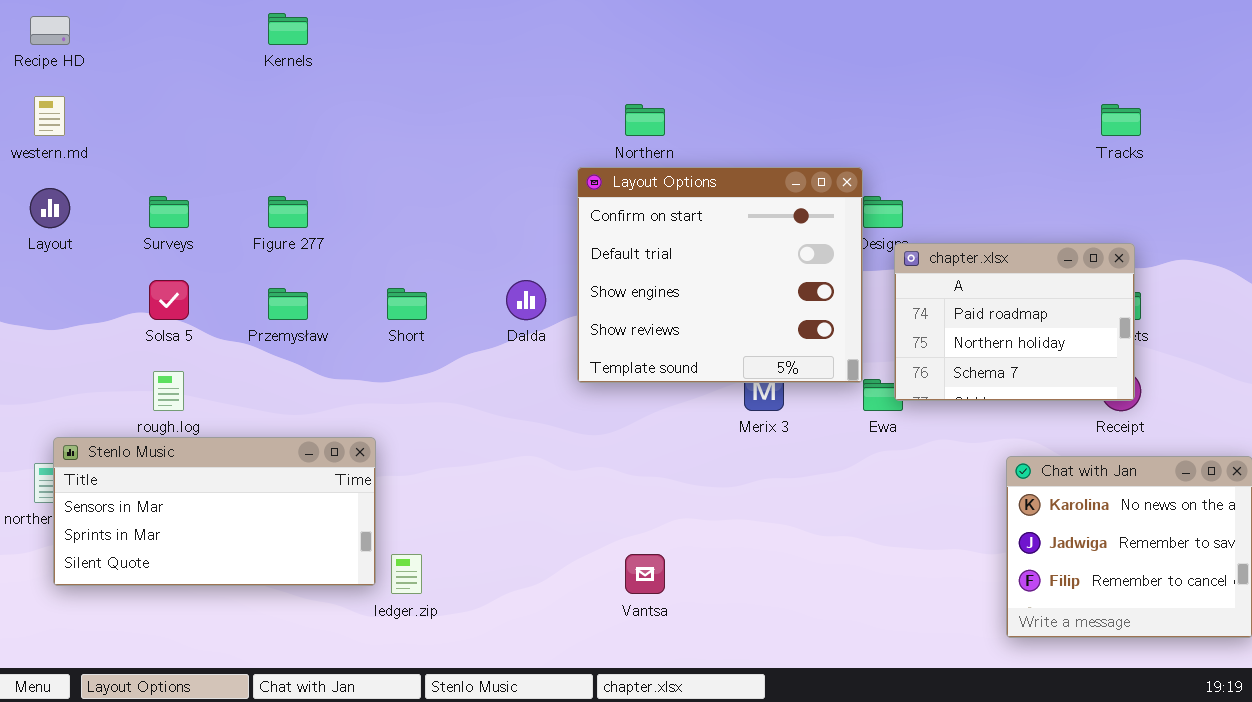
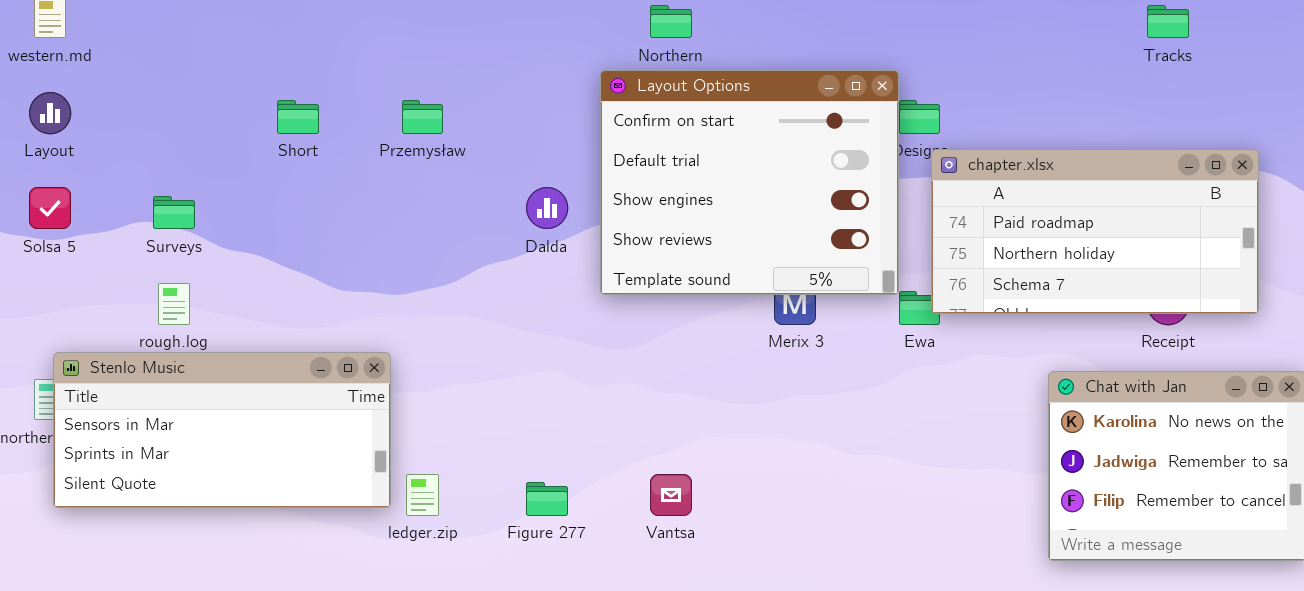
Surveys: [149,196,189,228] -> [153,196,195,229], moved
Figure 277: [268,196,308,228] -> [526,482,568,516], moved
chapter.xlsx: [894,243,1135,401] -> [931,149,1259,314], resized
Solsa 5: [149,280,189,320] -> [29,187,71,229], moved
Przemysław: [268,288,308,320] -> [402,100,443,134], moved
Short: [387,288,427,320] -> [277,100,319,134], moved

